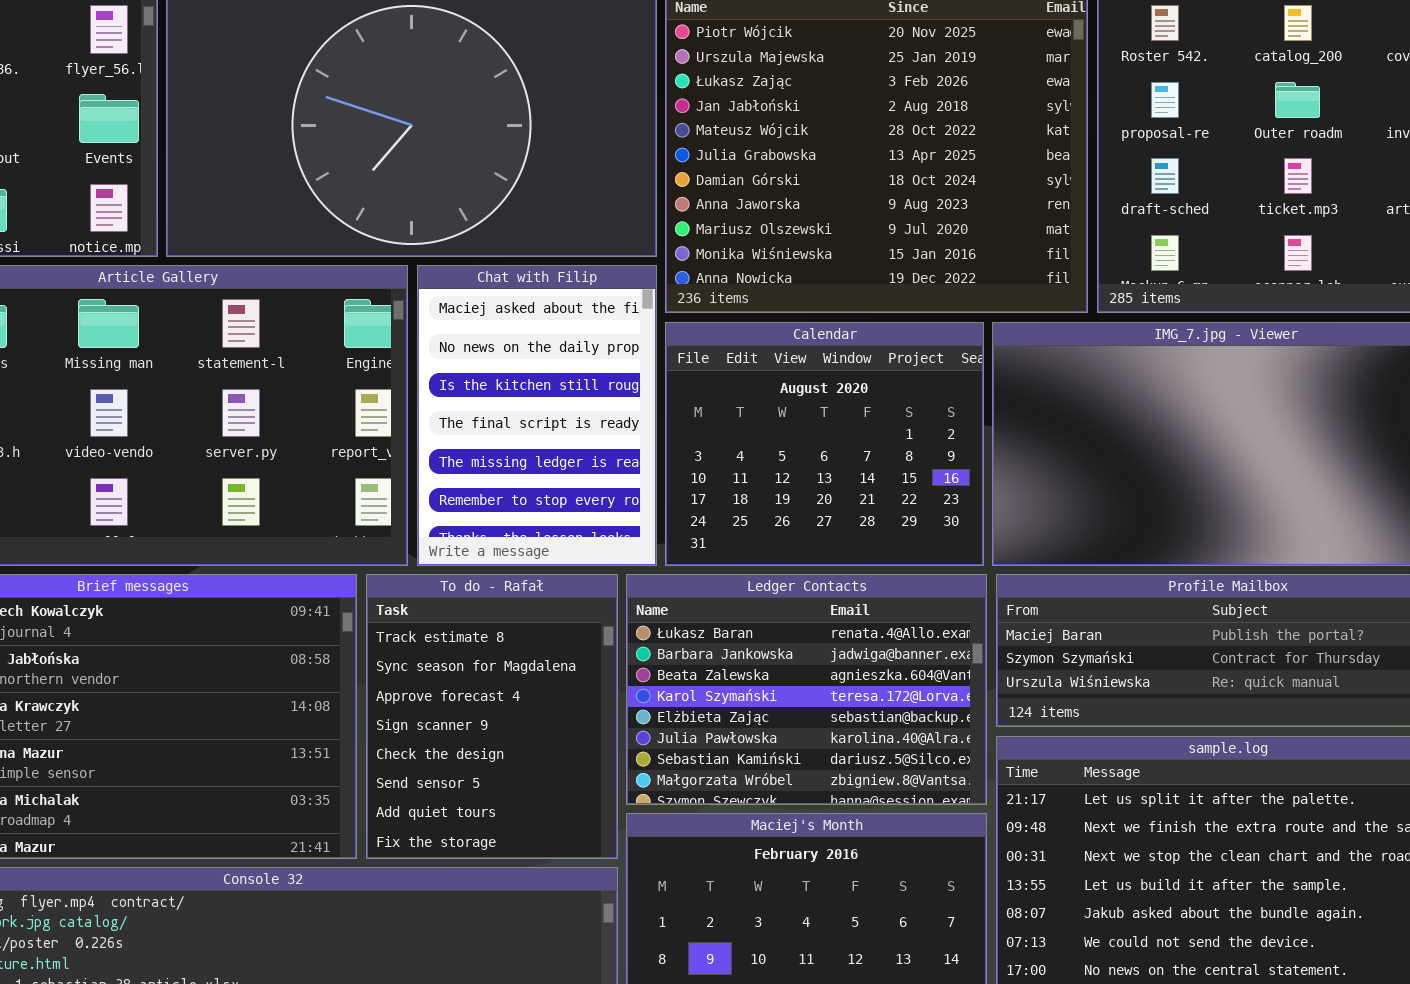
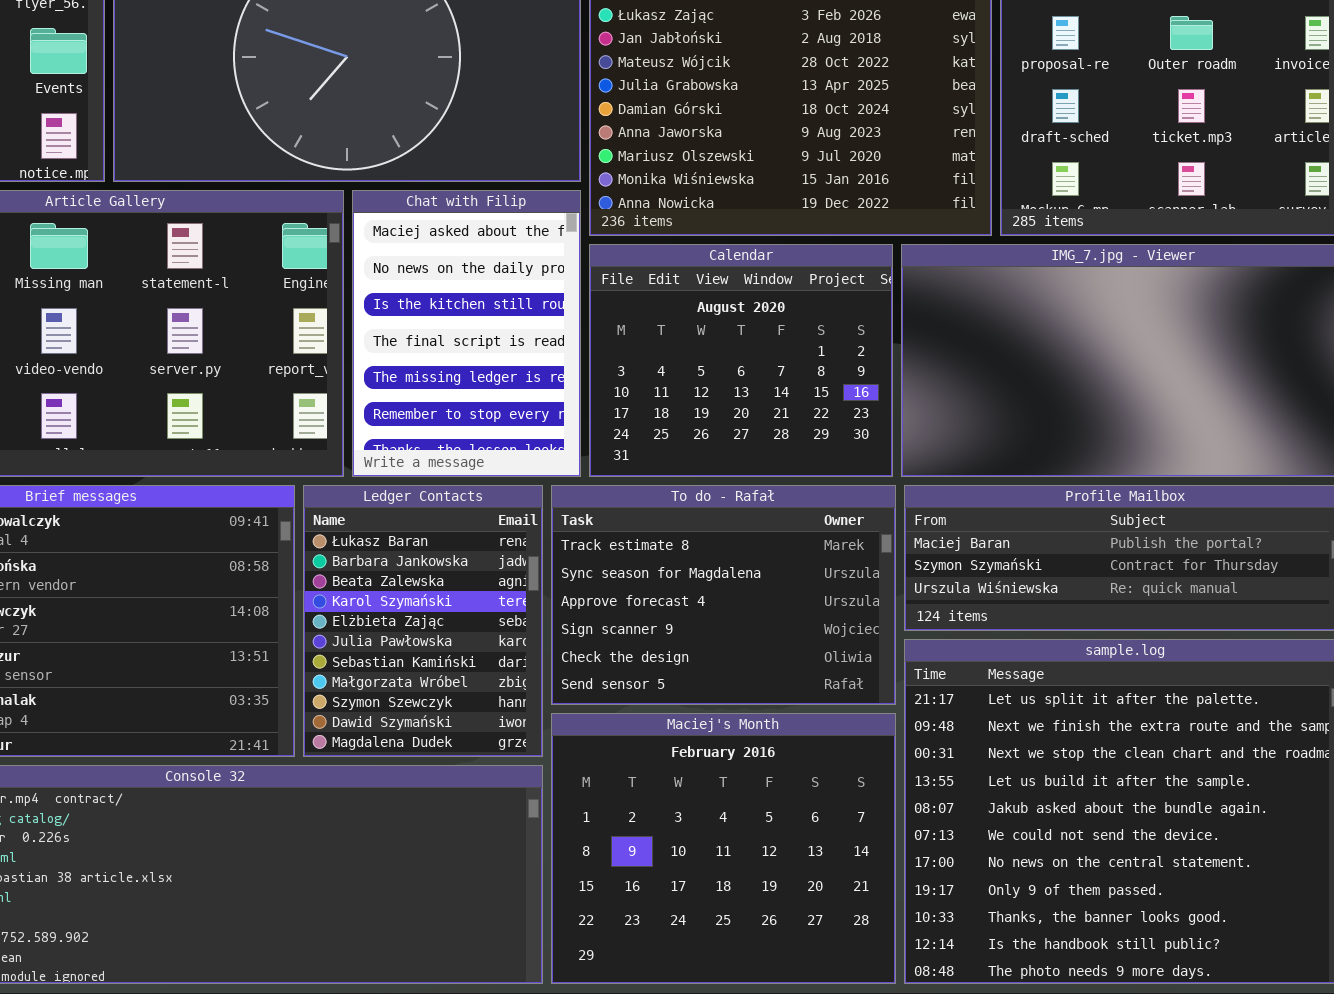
To do - Rafał: [366,574,618,859] -> [551,485,896,705], moved, resized
Ledger Contacts: [626,574,987,805] -> [303,485,543,757], moved, resized

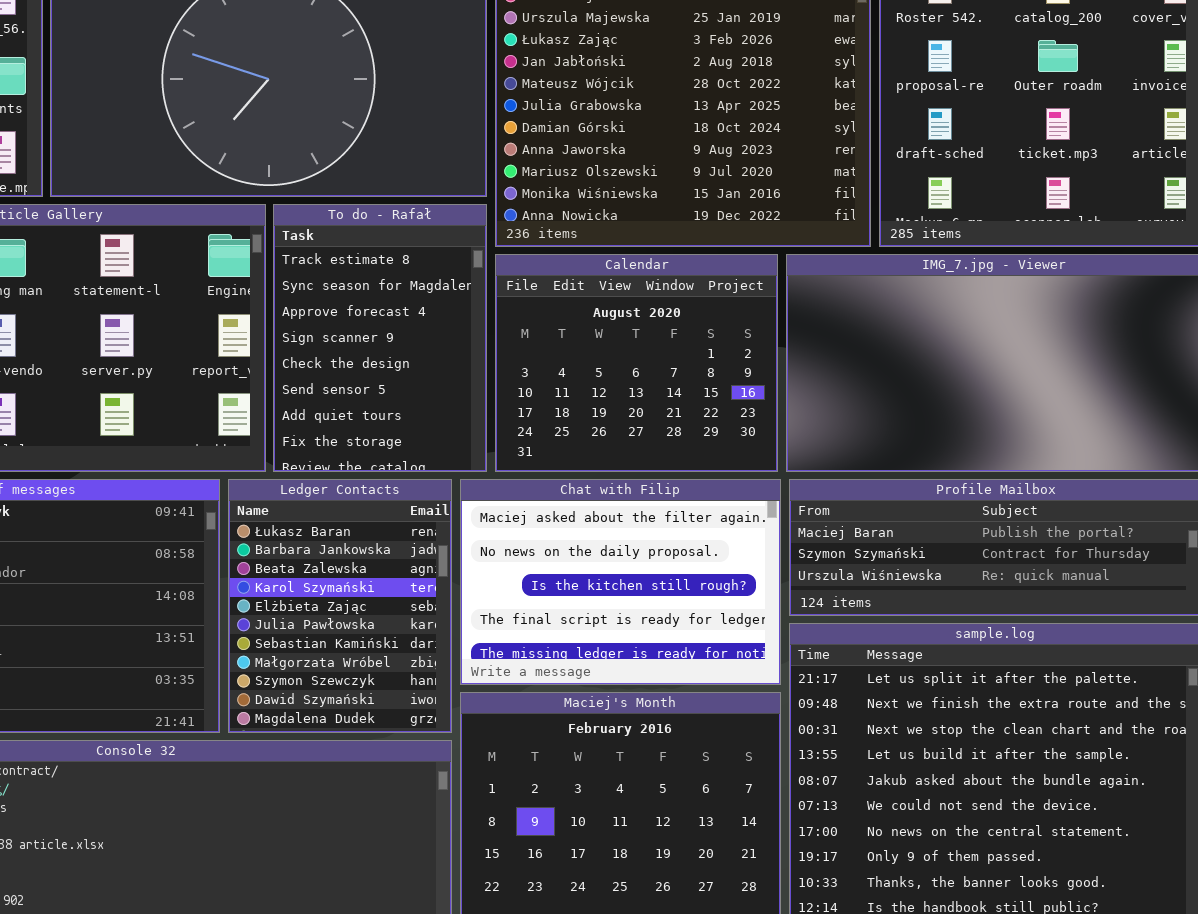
Chat with Filip: [352,190,581,477] -> [460,479,781,685], moved, resized
To do - Rafał: [551,485,896,705] -> [273,204,487,472], moved, resized

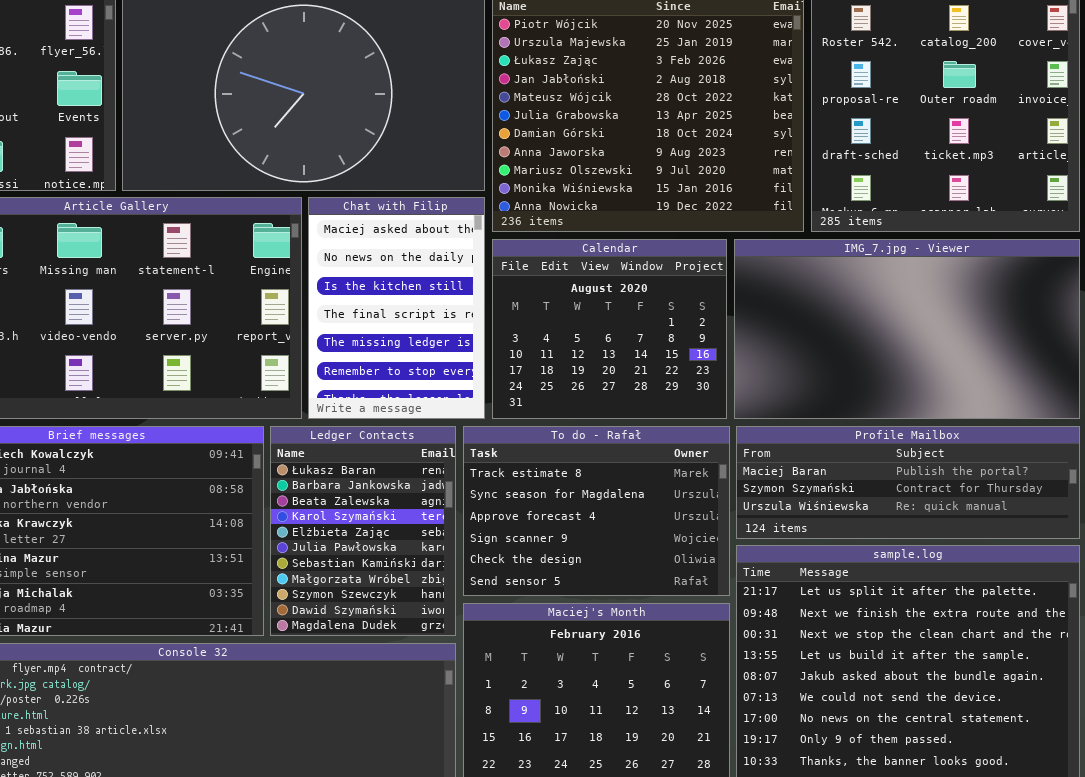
To do - Rafał: [273,204,487,472] -> [463,426,730,596], moved, resized
Chat with Filip: [460,479,781,685] -> [308,197,485,419], moved, resized

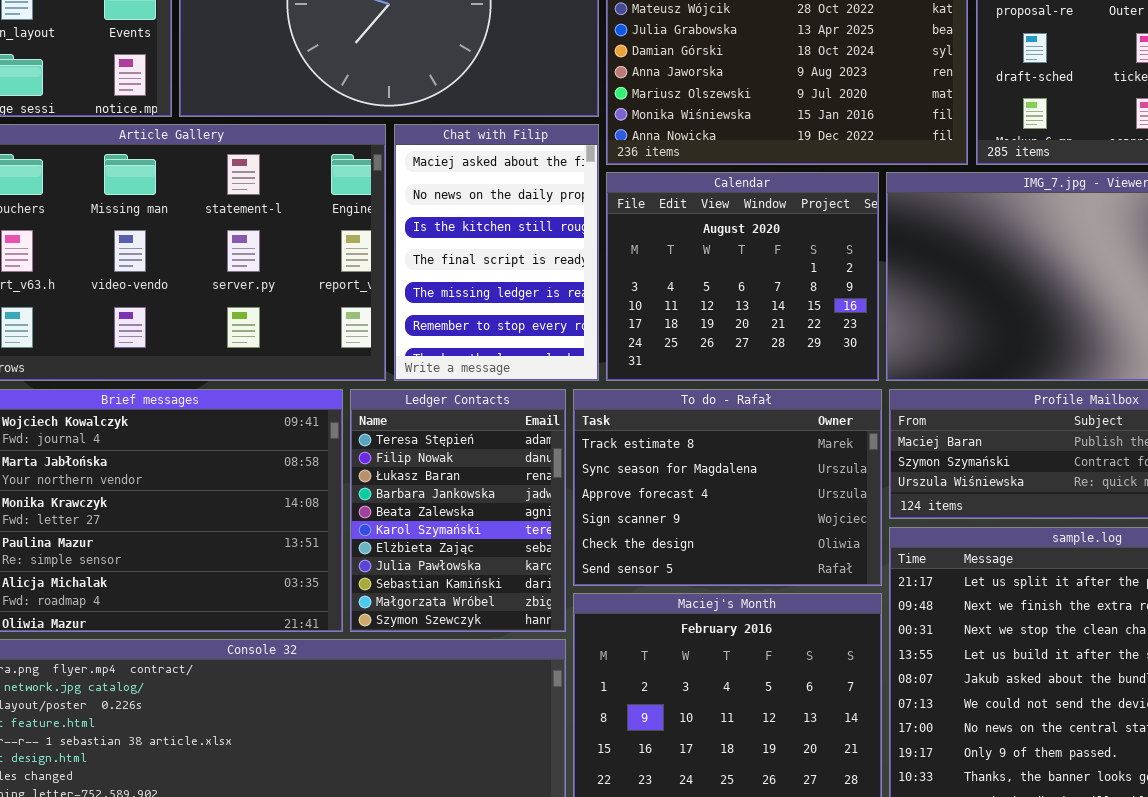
Ledger Contacts: [270,426,456,636] -> [350,389,566,632], scrolled up 2 rows

